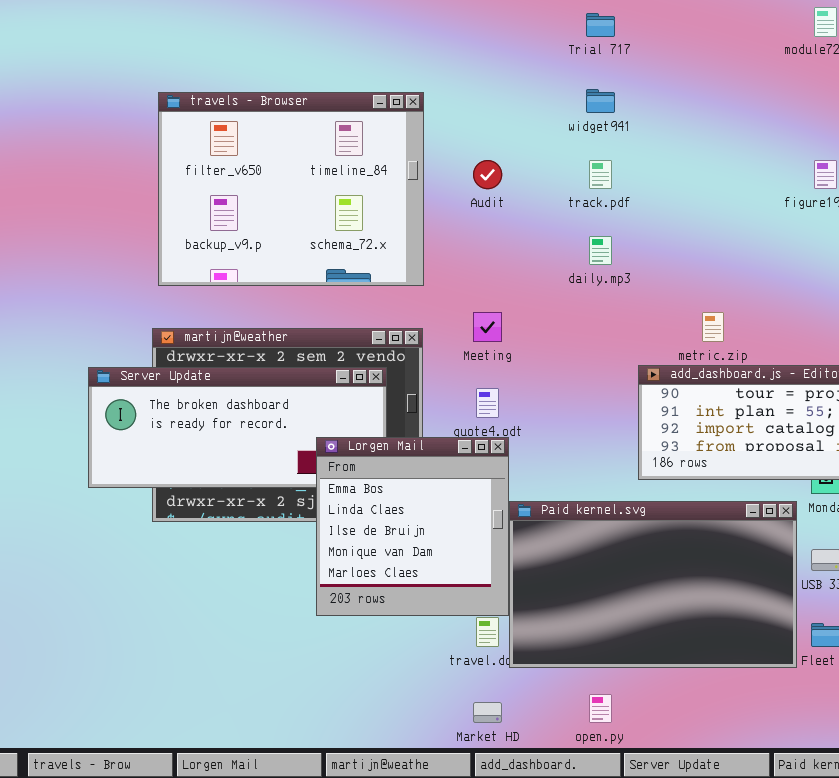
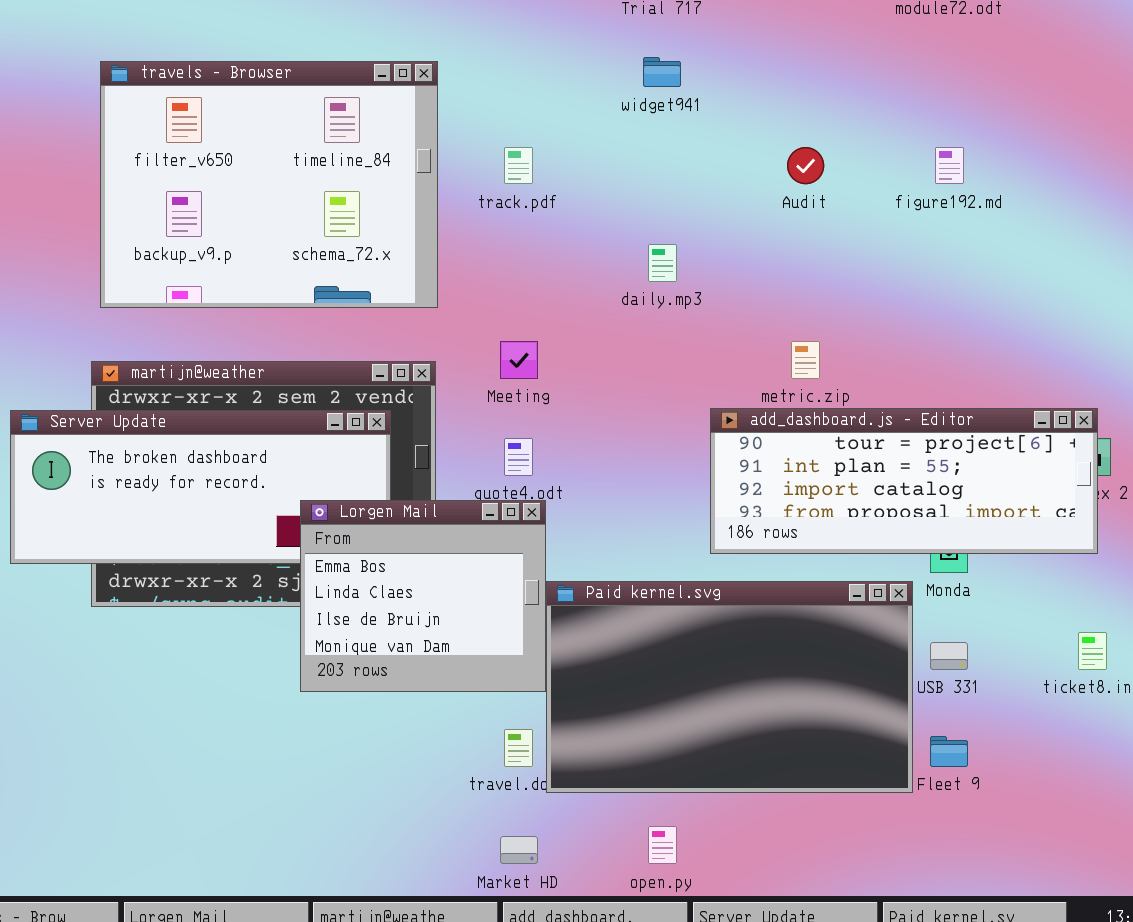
Audit: [473,160,502,189] -> [787,147,824,184], moved
track.pdf: [589,160,612,189] -> [504,147,533,184], moved
Lorgen Mail: [316,437,509,616] -> [300,500,546,692], resized

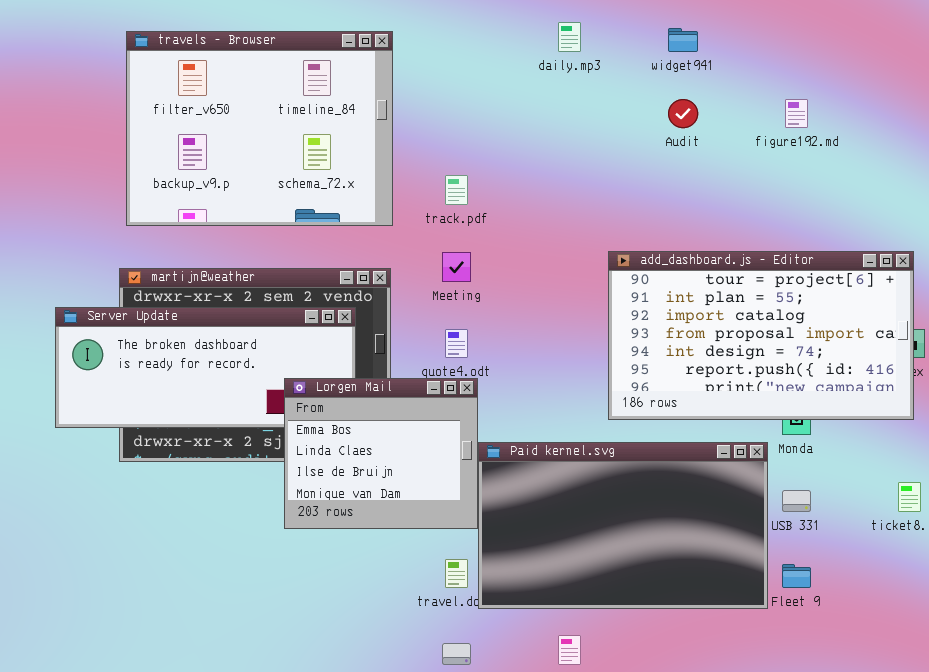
widget941: [643,57,681,87] -> [668,28,698,52], moved
track.pdf: [504,147,533,184] -> [445,175,468,205], moved
daily.mp3: [648,244,677,282] -> [558,22,581,52], moved
add_dashboard.js - Editor: [710,408,1098,554] -> [608,251,914,420], resized

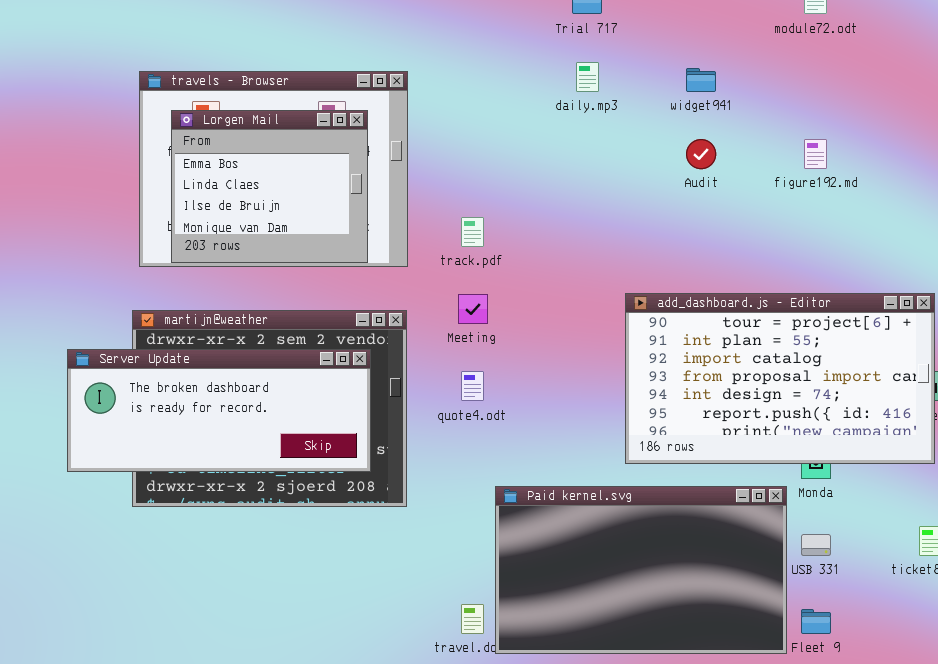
Lorgen Mail: [284,378,478,529] -> [171,110,368,263], moved

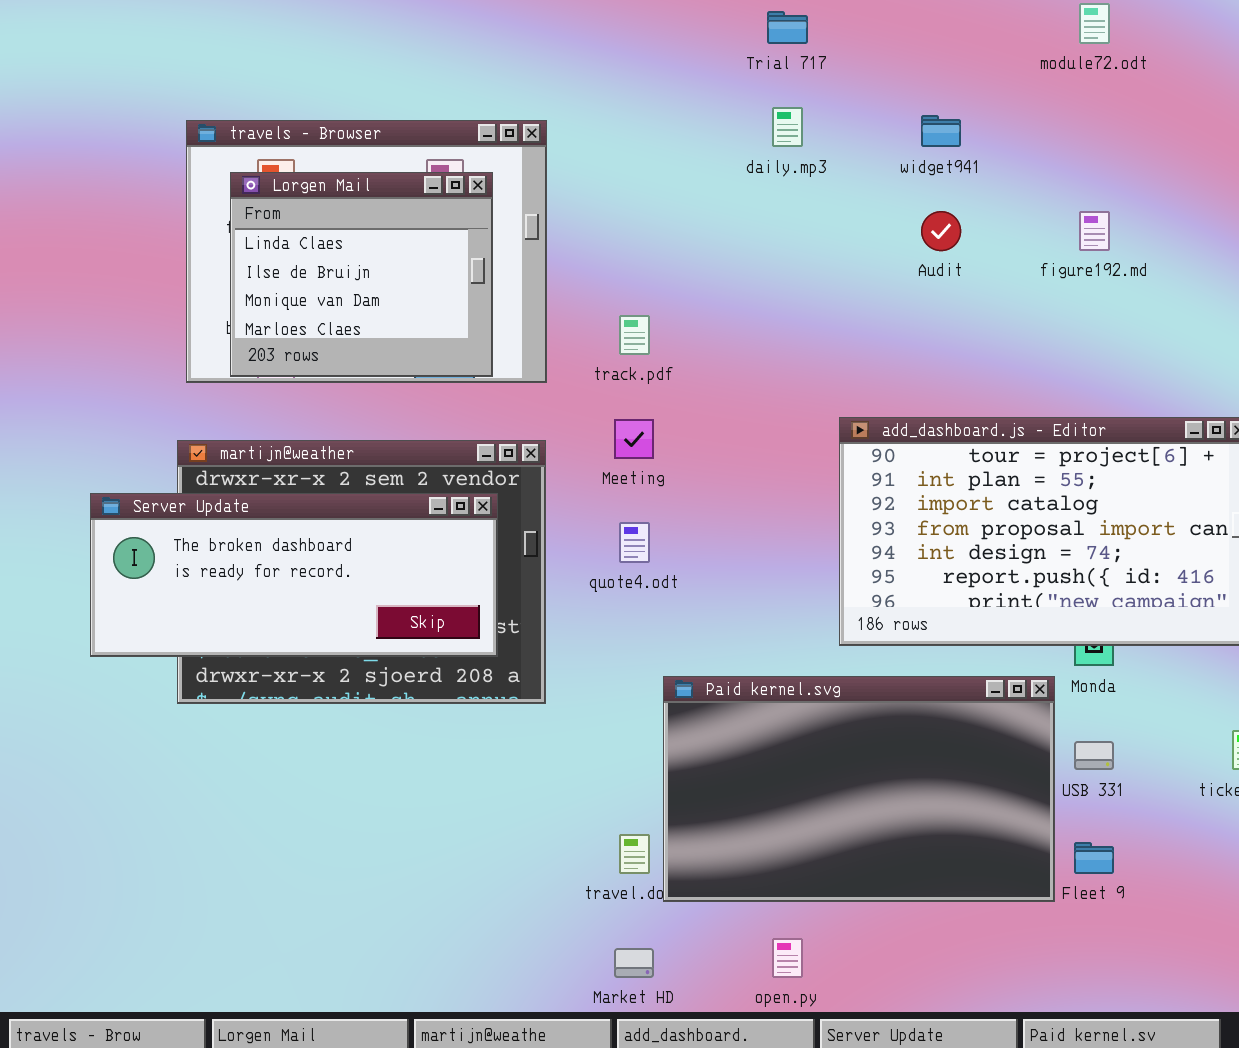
Lorgen Mail: [171,110,368,263] -> [230,172,493,377], scrolled down 1 row

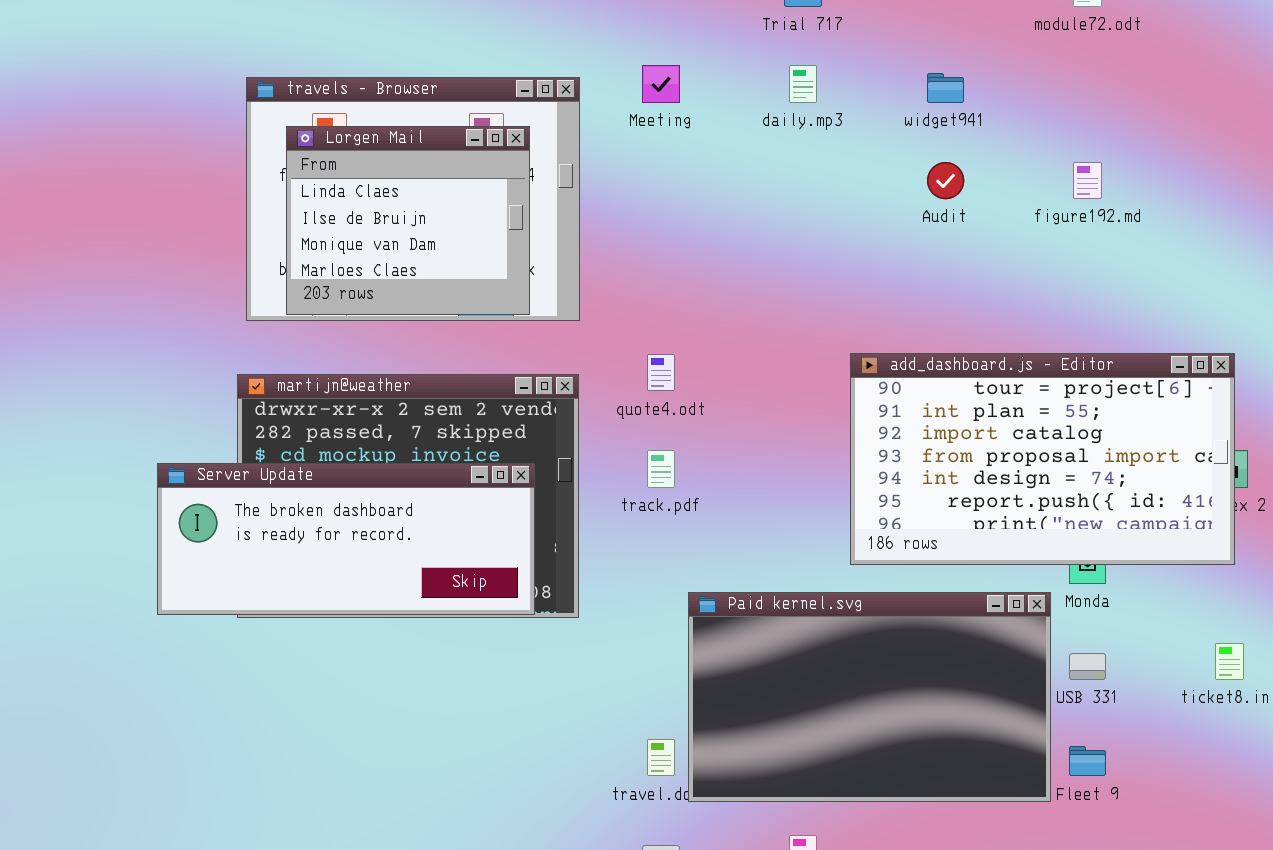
track.pdf: [619,315,650,355] -> [647,450,675,488], moved
Meeting: [614,419,654,459] -> [642,65,680,103], moved
Server Update: [90,493,498,657] -> [157,463,535,615], moved
quote4.odt: [619,522,650,563] -> [647,354,675,391], moved

